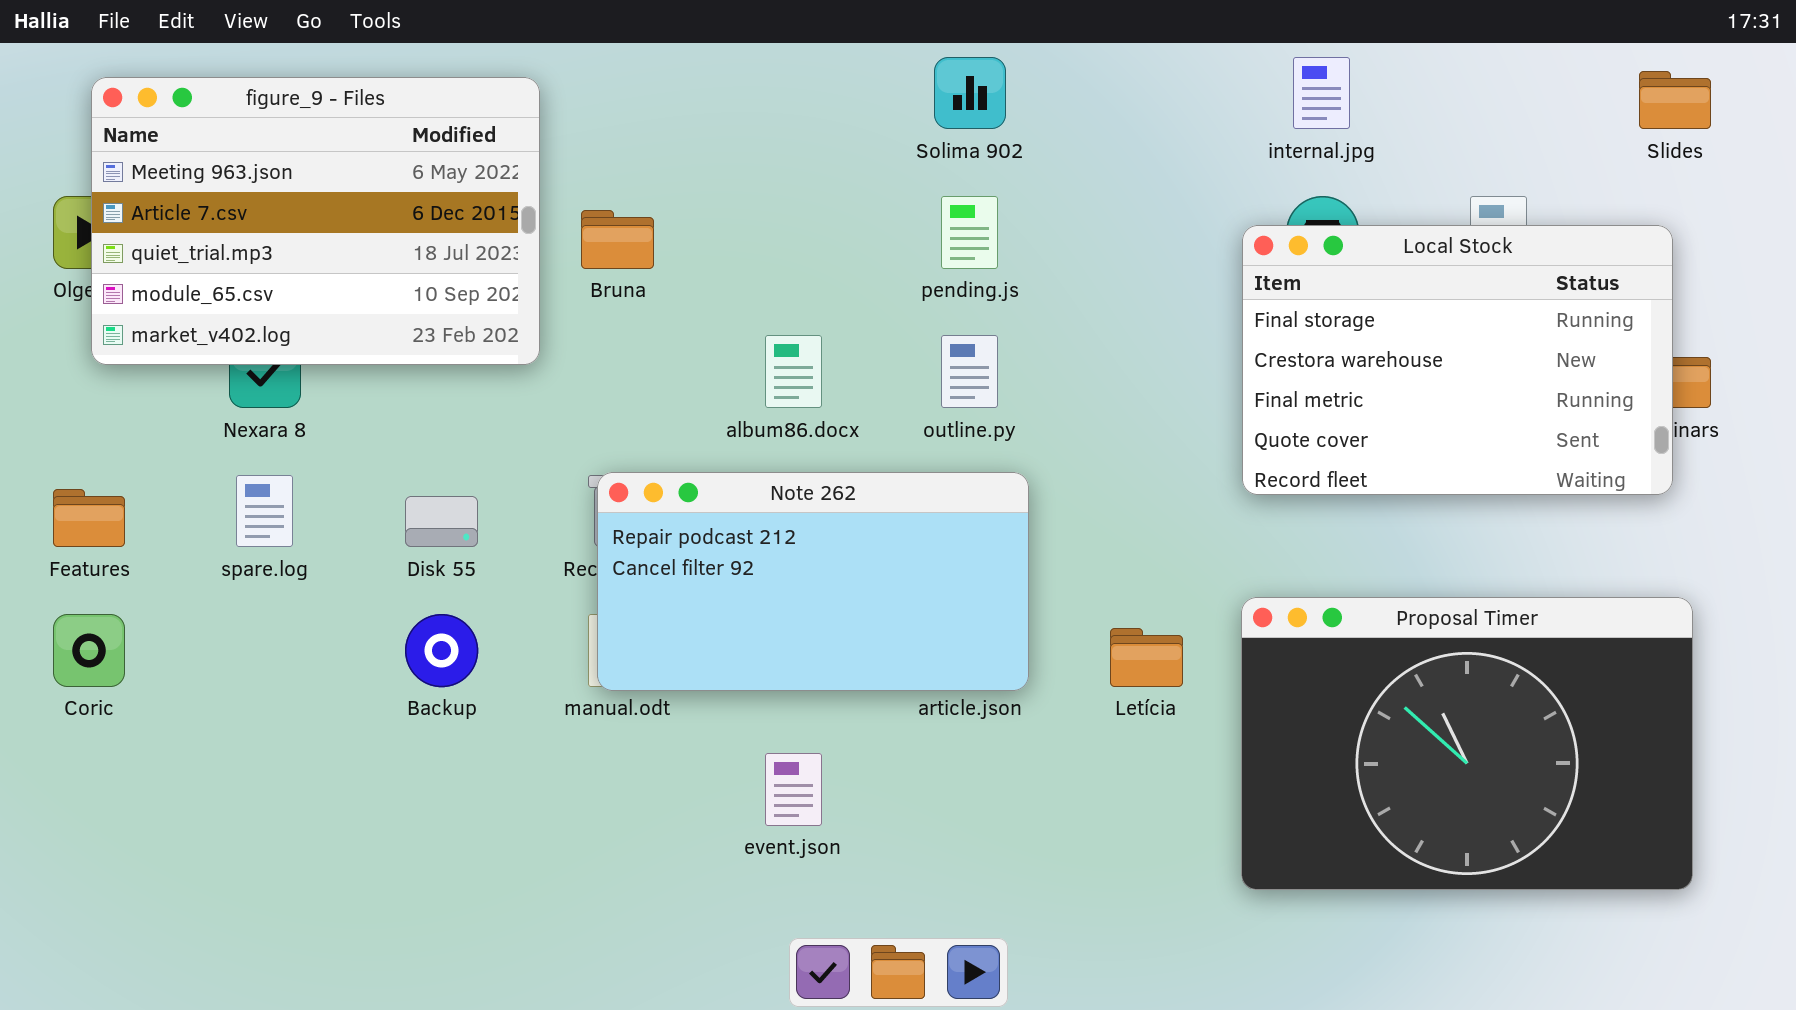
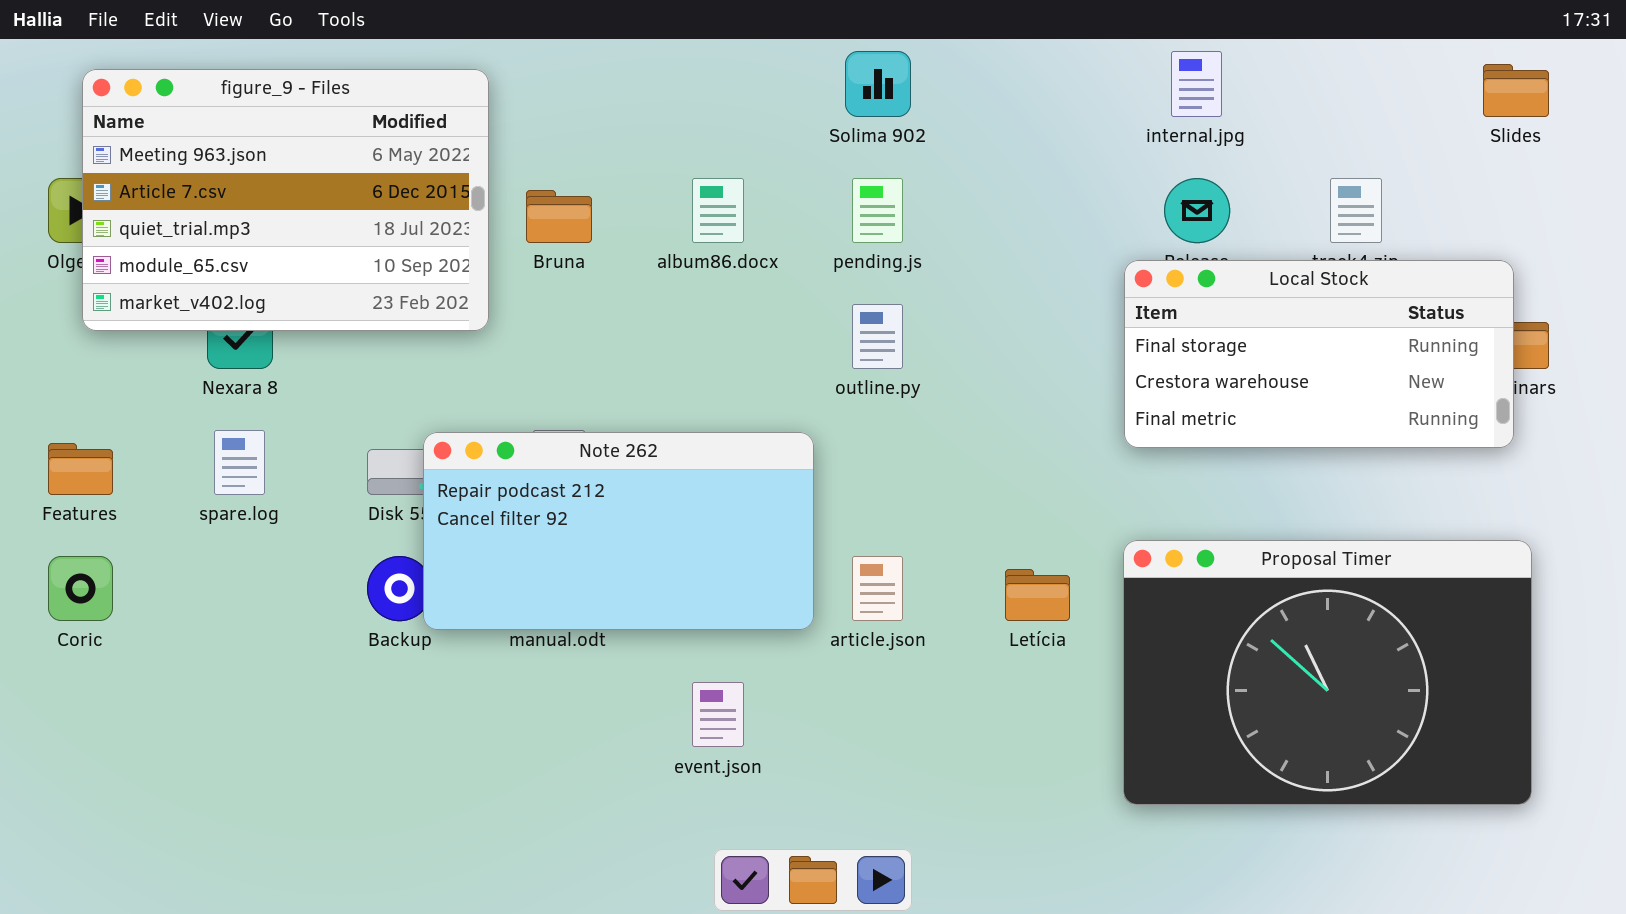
Local Stock: [1242,225,1673,495] -> [1124,260,1514,448], resized
album86.docx: [765,335,822,408] -> [692,178,744,243], moved
Note 262: [597,472,1029,691] -> [423,432,814,630], moved

